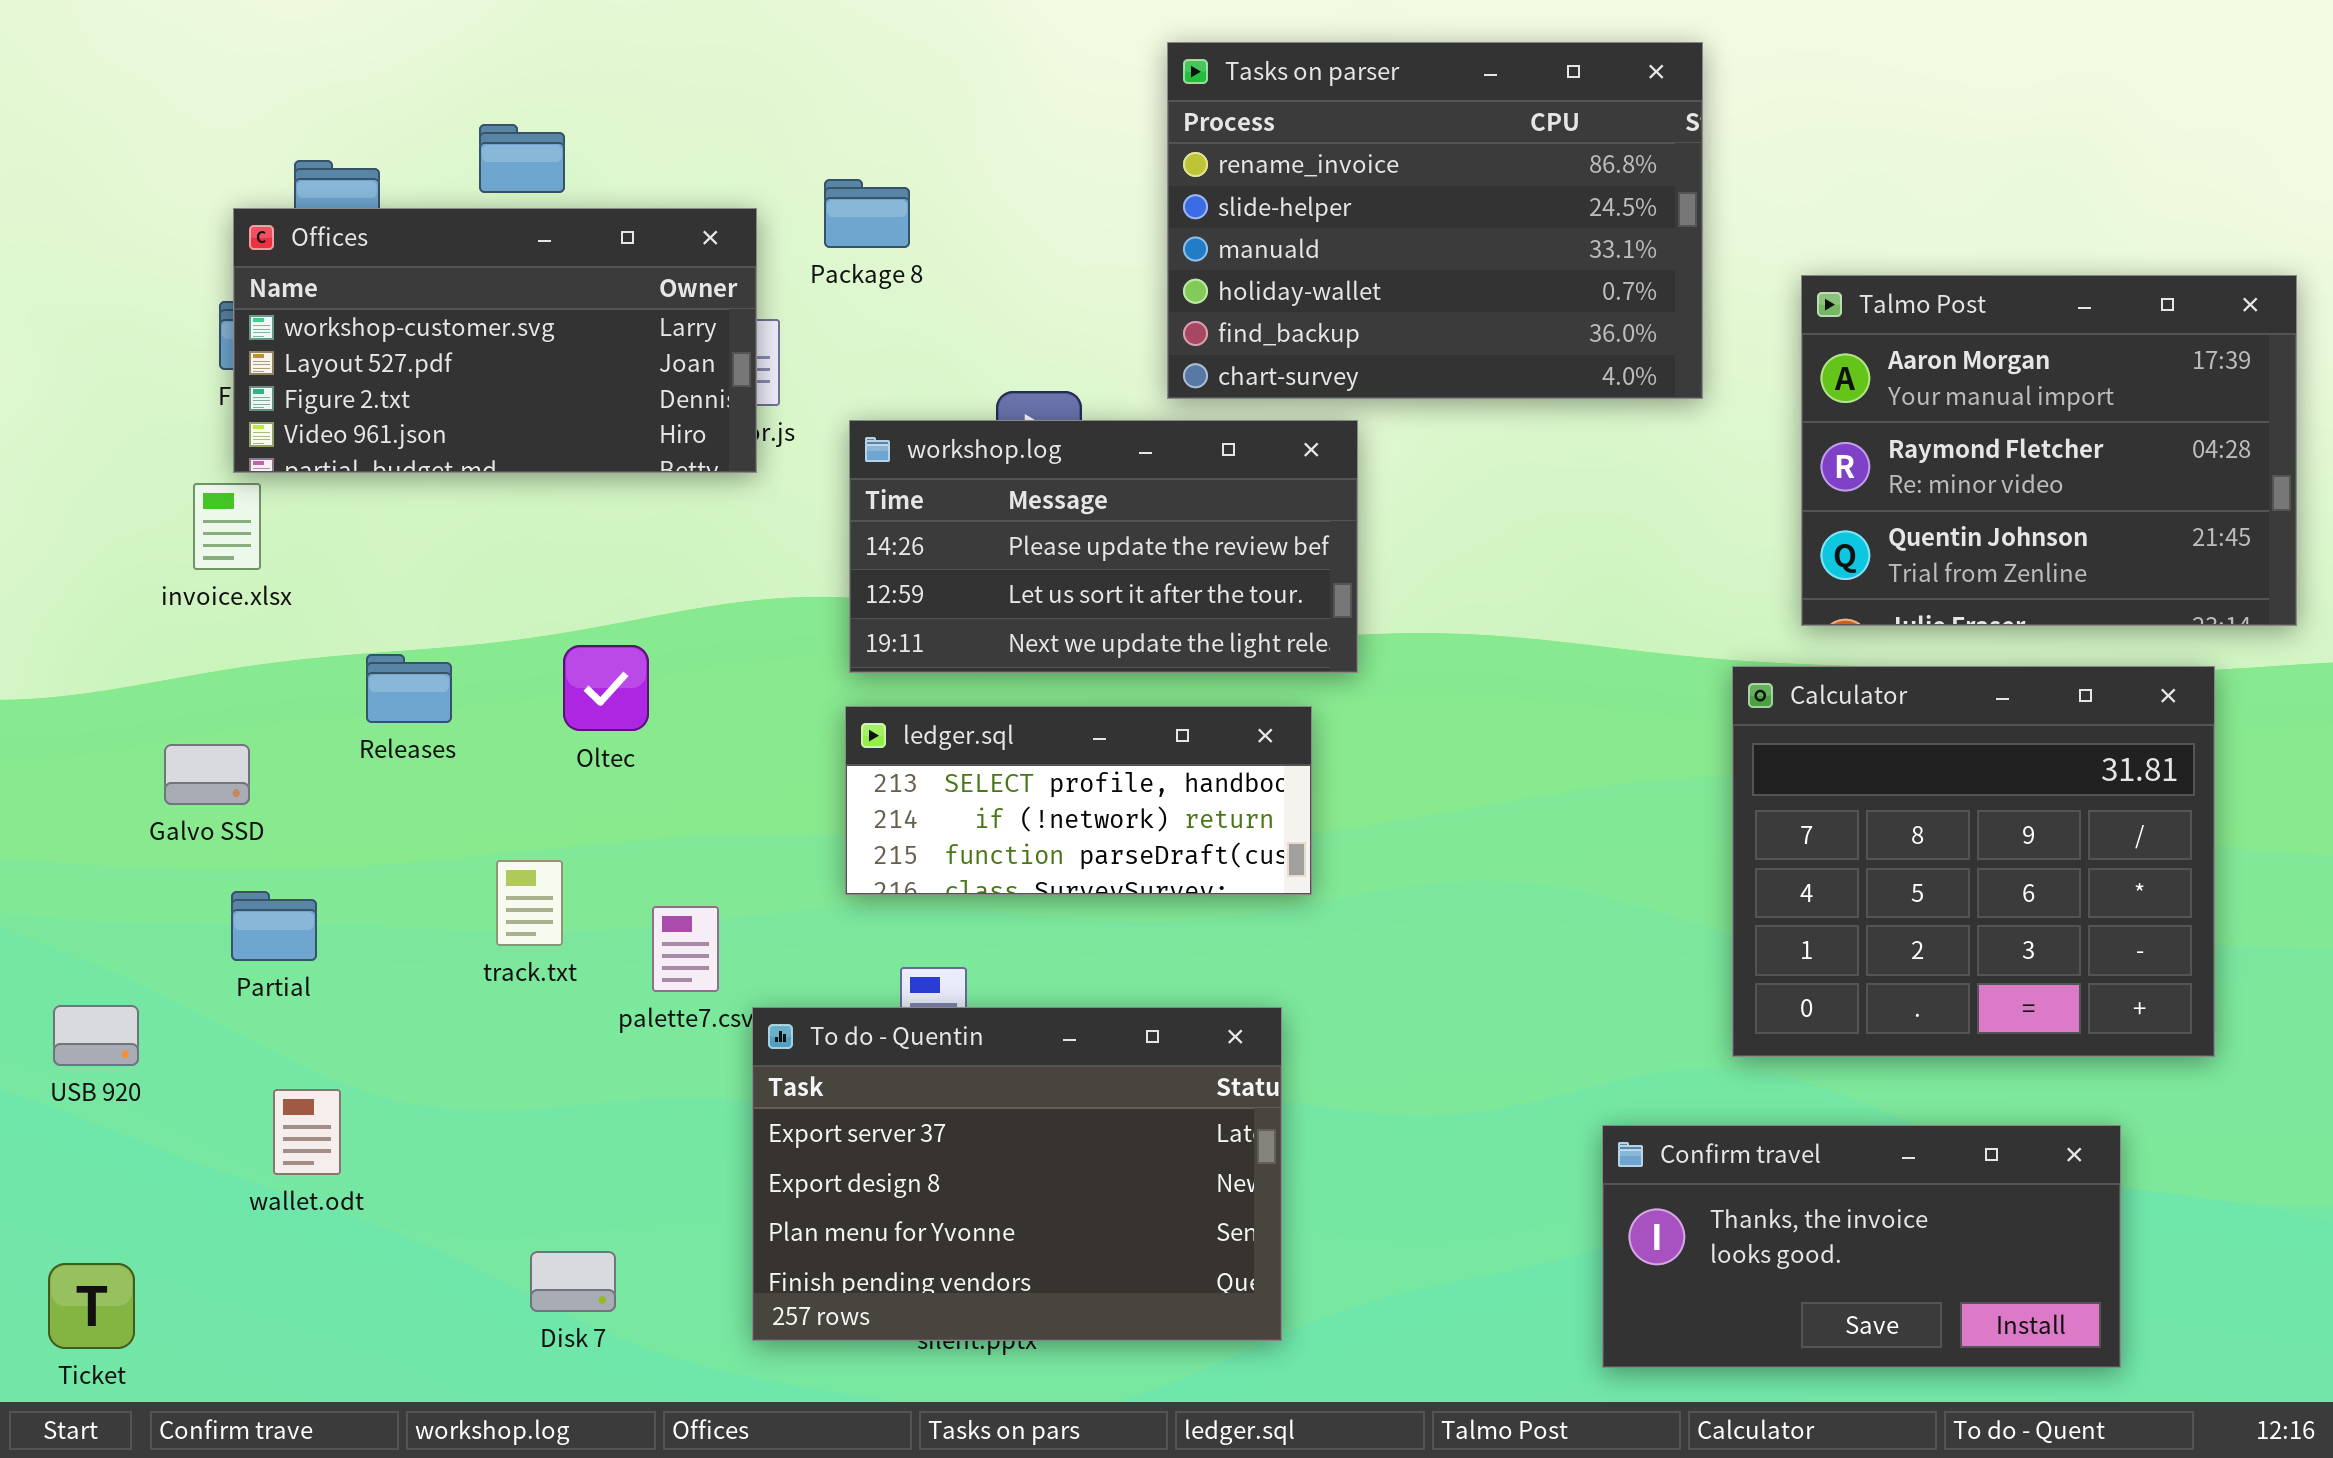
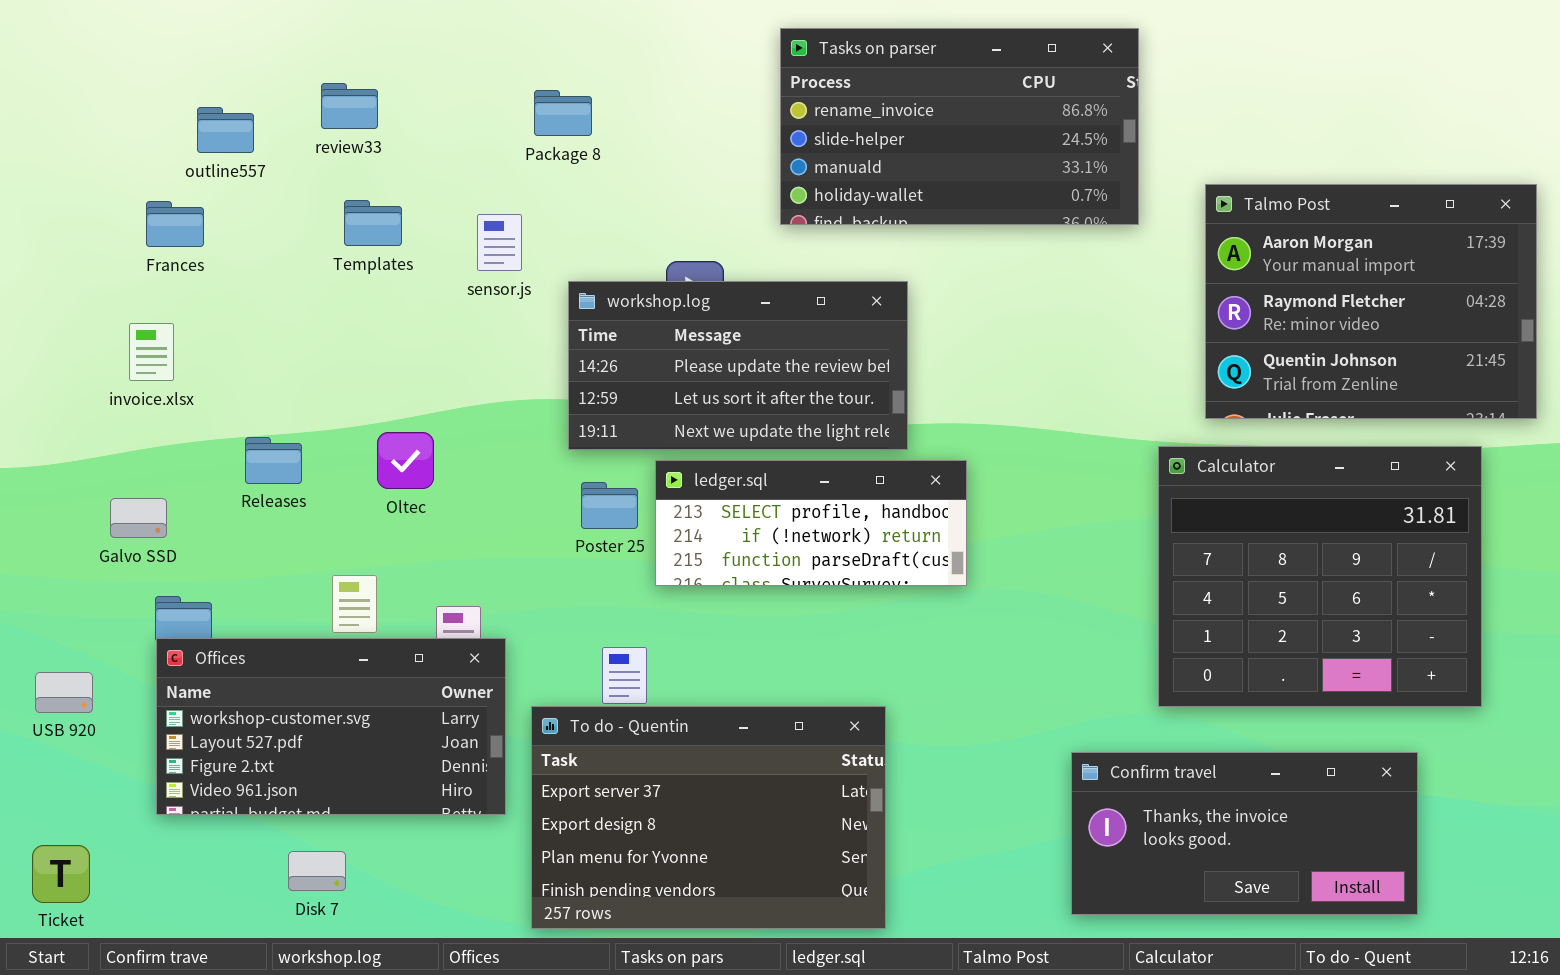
Tasks on parser: [1167,42,1703,399] -> [780,28,1139,225], resized
Package 8: [824,179,910,248] -> [534,90,592,136], moved
Offices: [233,208,757,473] -> [156,638,506,815], moved
ledger.sql: [845,706,1312,895] -> [655,460,967,586], moved
To do - Quentin: [752,1007,1282,1341] -> [531,706,886,929], moved
Disk 7: [530,1251,616,1312] -> [288,851,346,891], moved

